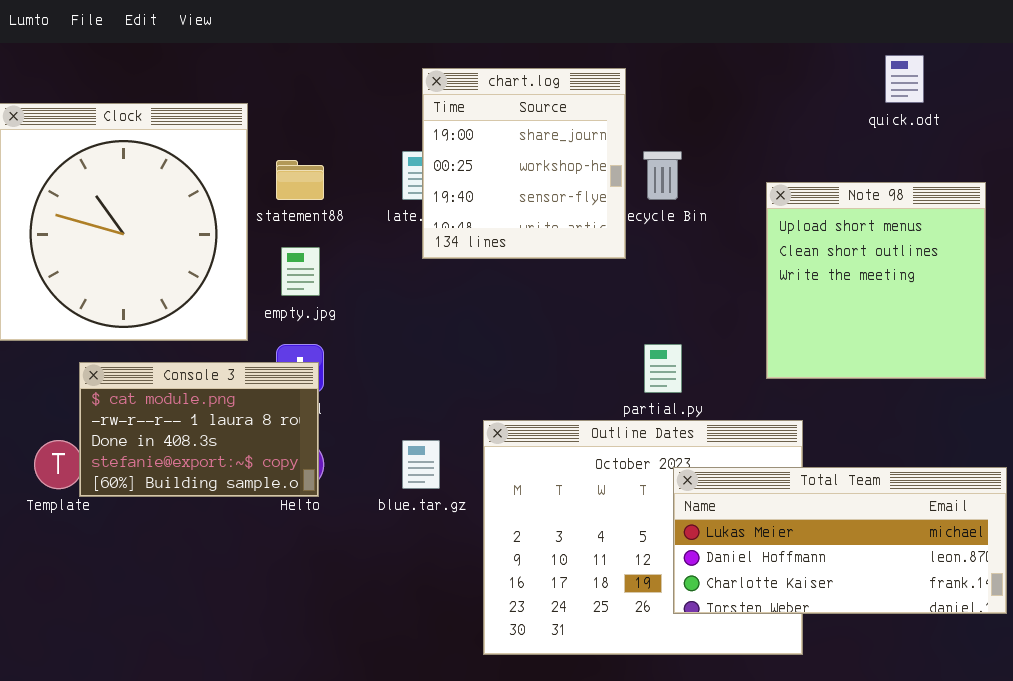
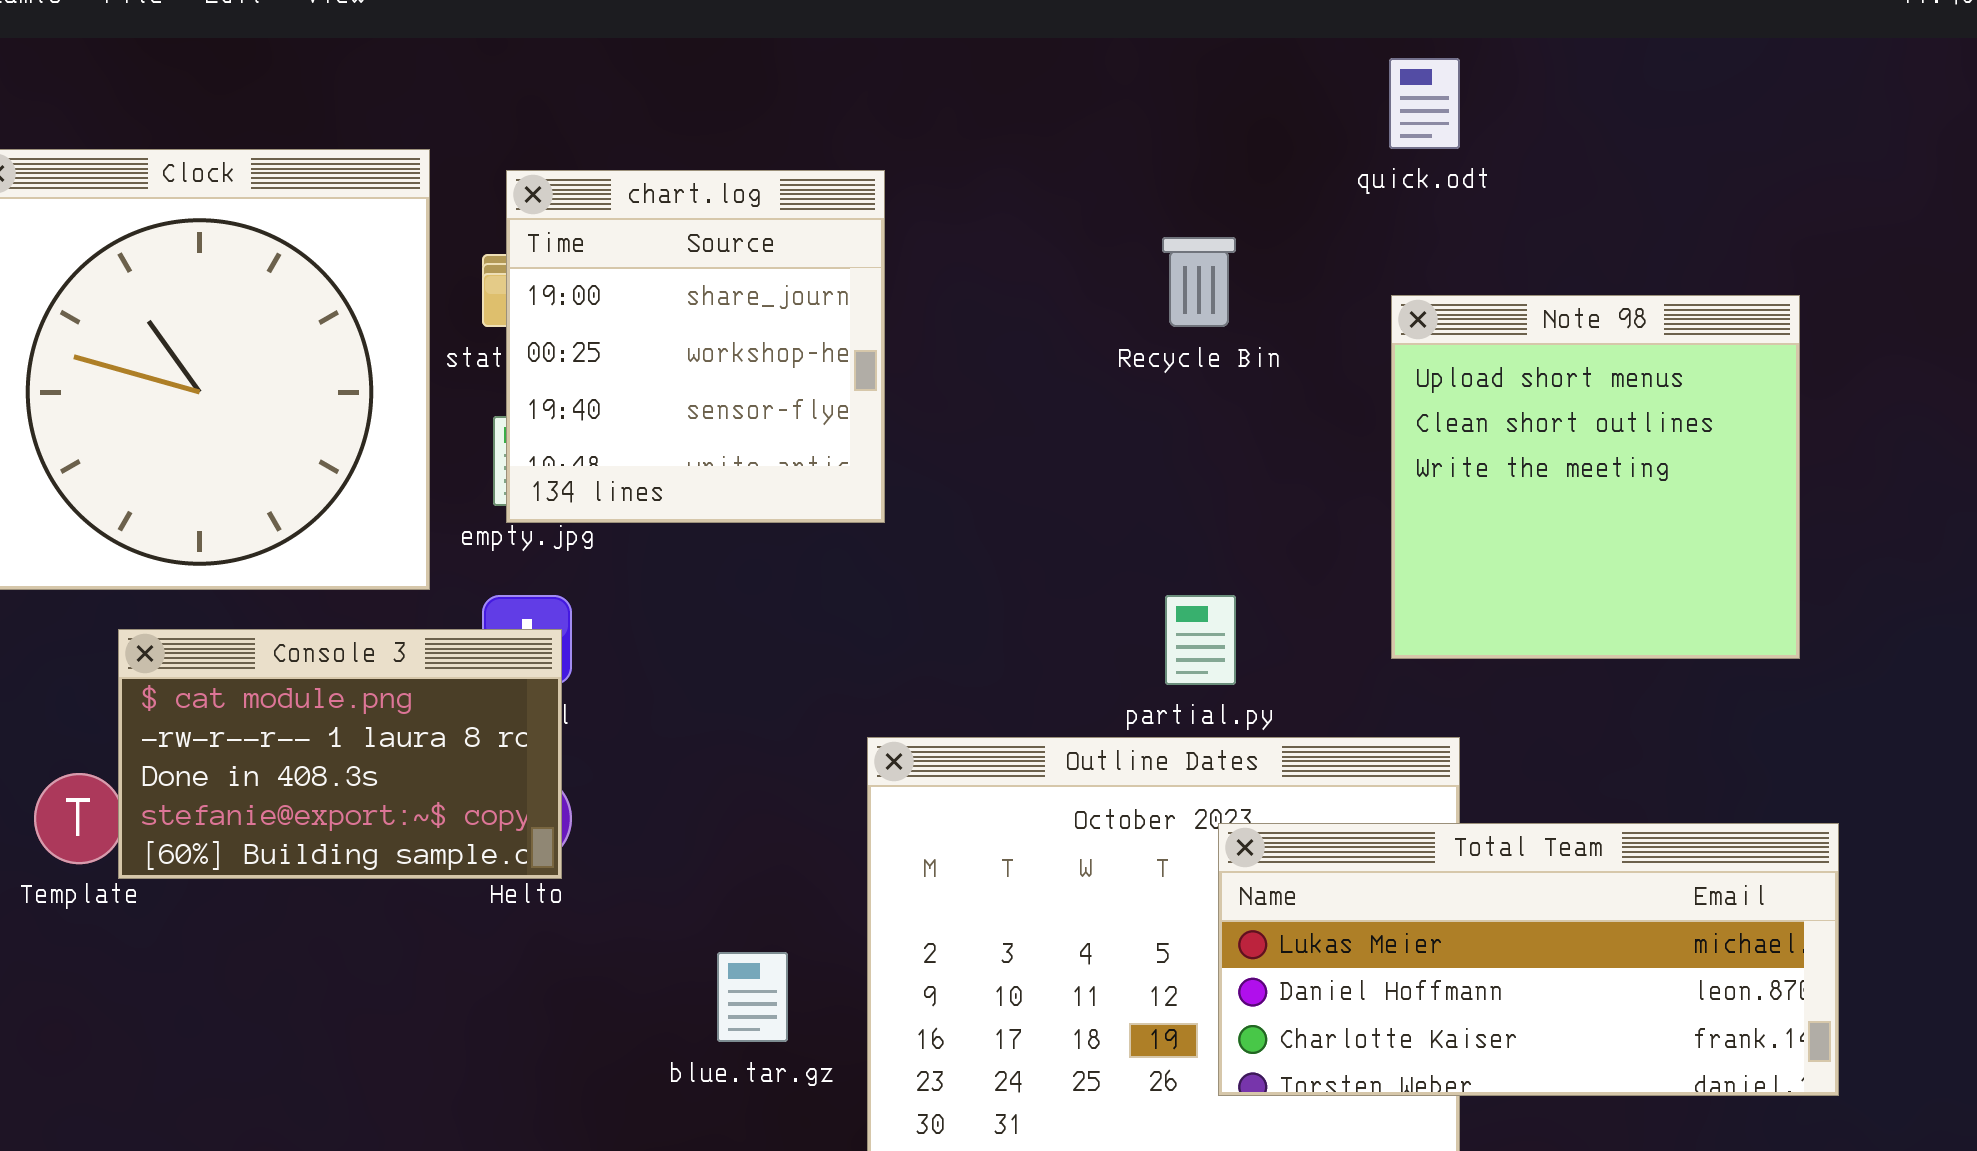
quick.odt: [885,55,924,103] -> [1389,58,1460,149], moved
chart.log: [422,68,626,259] -> [506,170,885,523], moved
blue.tar.gz: [402,440,440,489] -> [717,952,788,1042], moved

